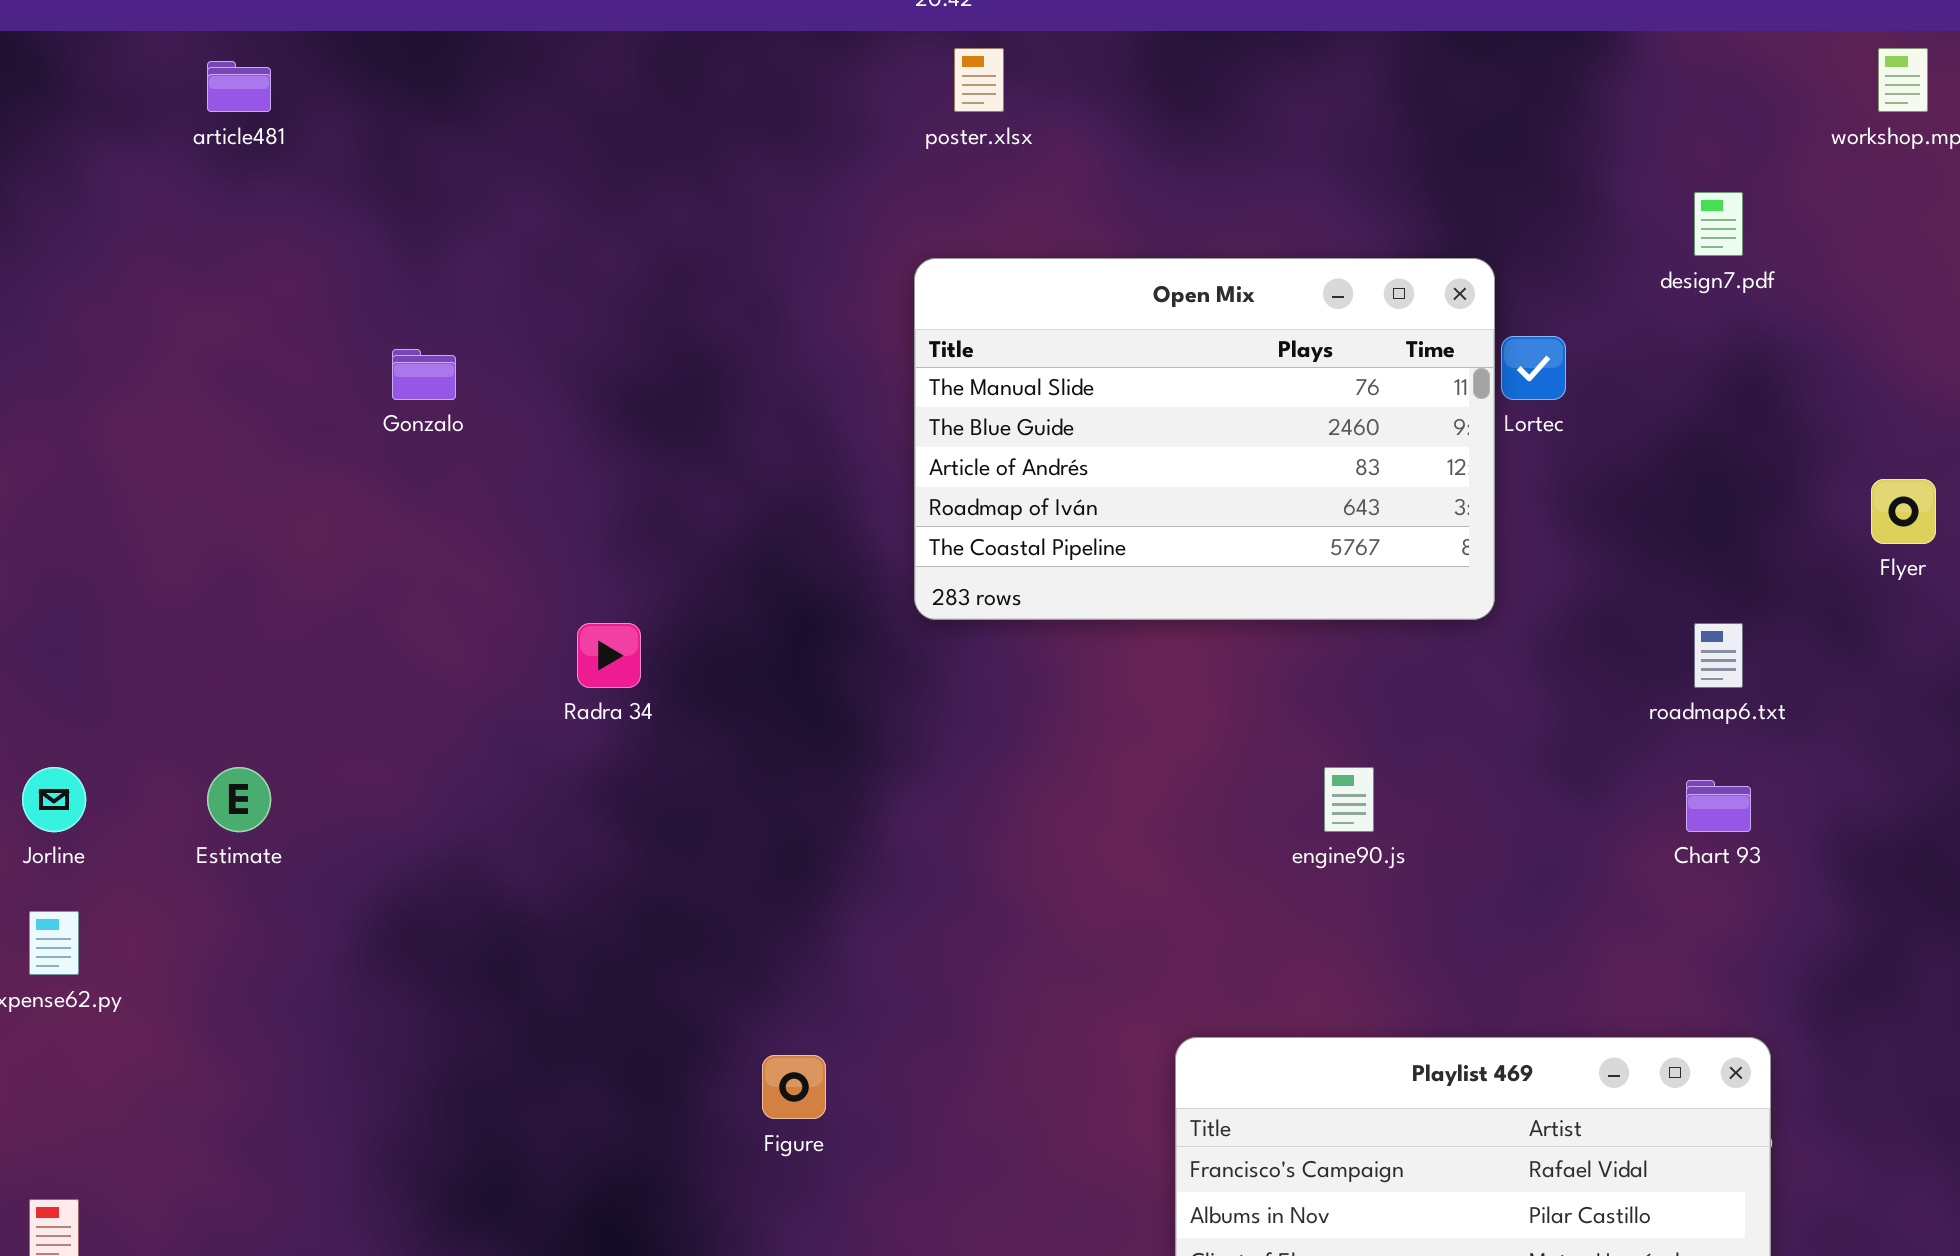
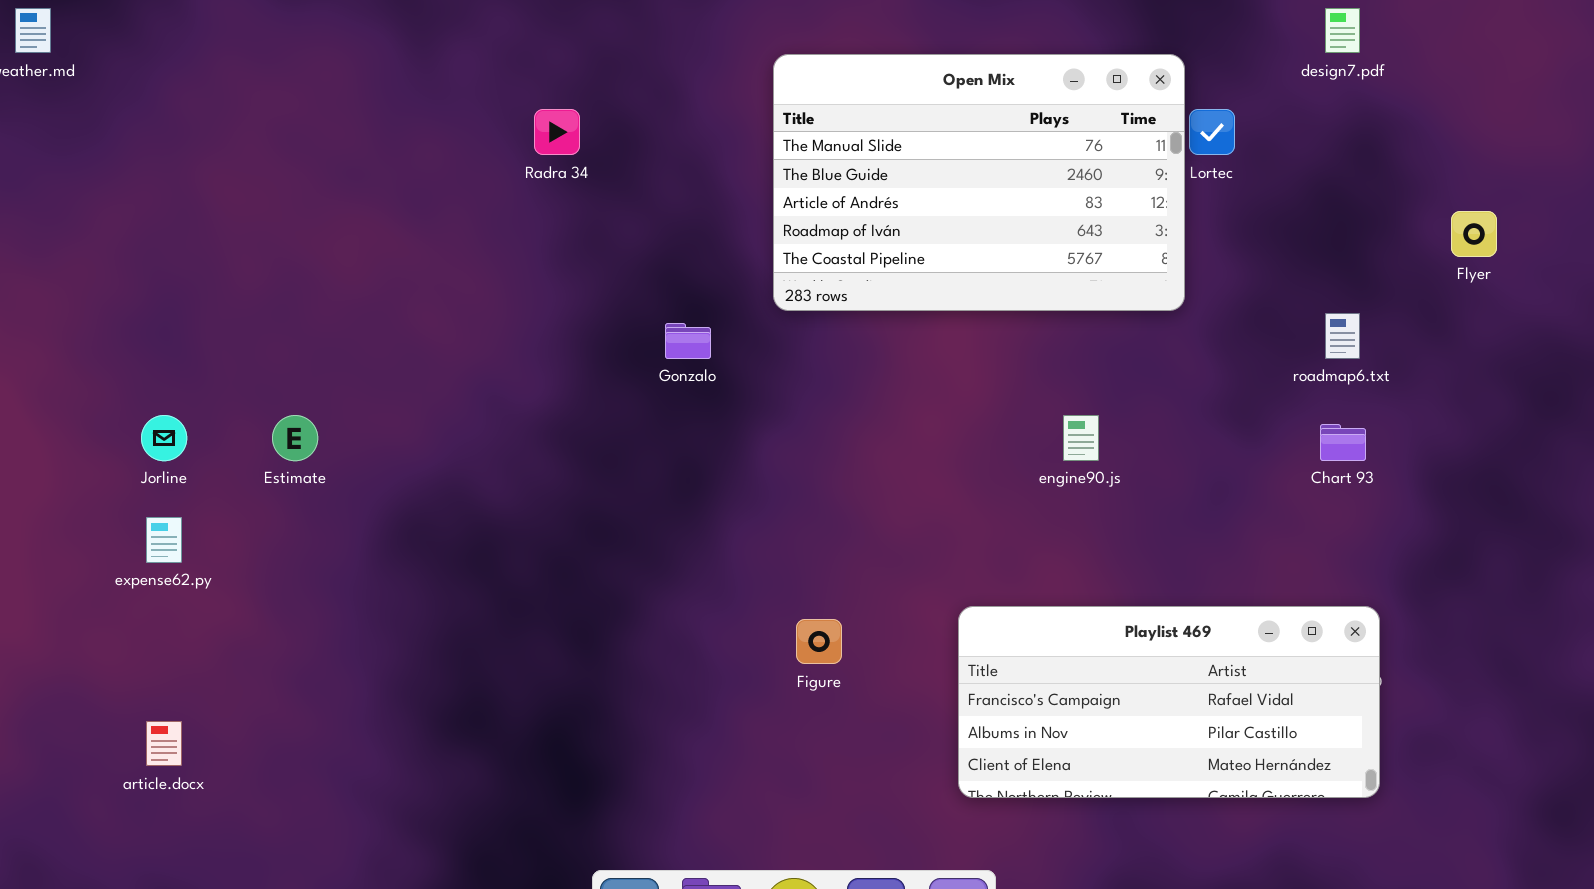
Gonzalo: [392,349,456,400] -> [665,323,711,359], moved
Radra 34: [577,623,641,688] -> [534,109,580,155], moved
Figure: [762,1055,826,1119] -> [796,619,842,664], moved

